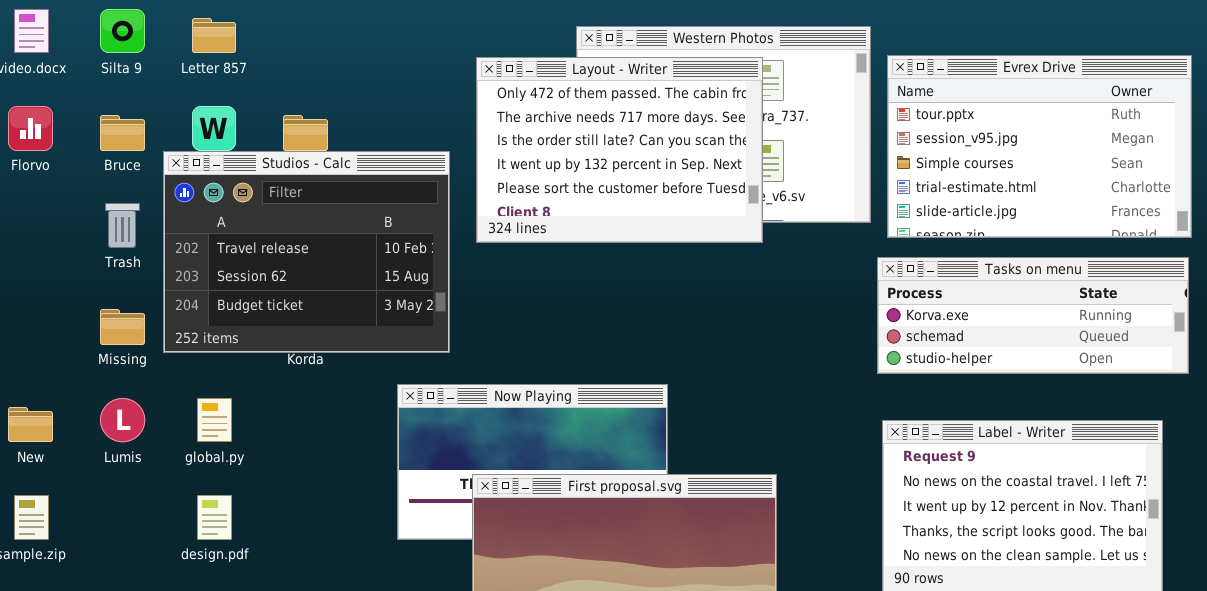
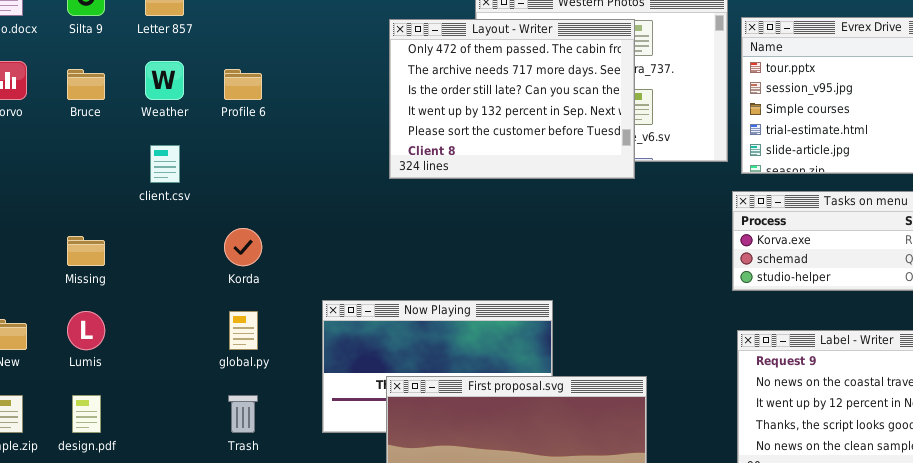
Studios - Calc: [163,151,450,353] -> none, closed
Trash: [105,203,140,248] -> [228,395,258,433], moved
global.py: [197,398,232,442] -> [229,311,258,350], moved
design.pdf: [197,495,232,540] -> [72,395,101,433], moved

